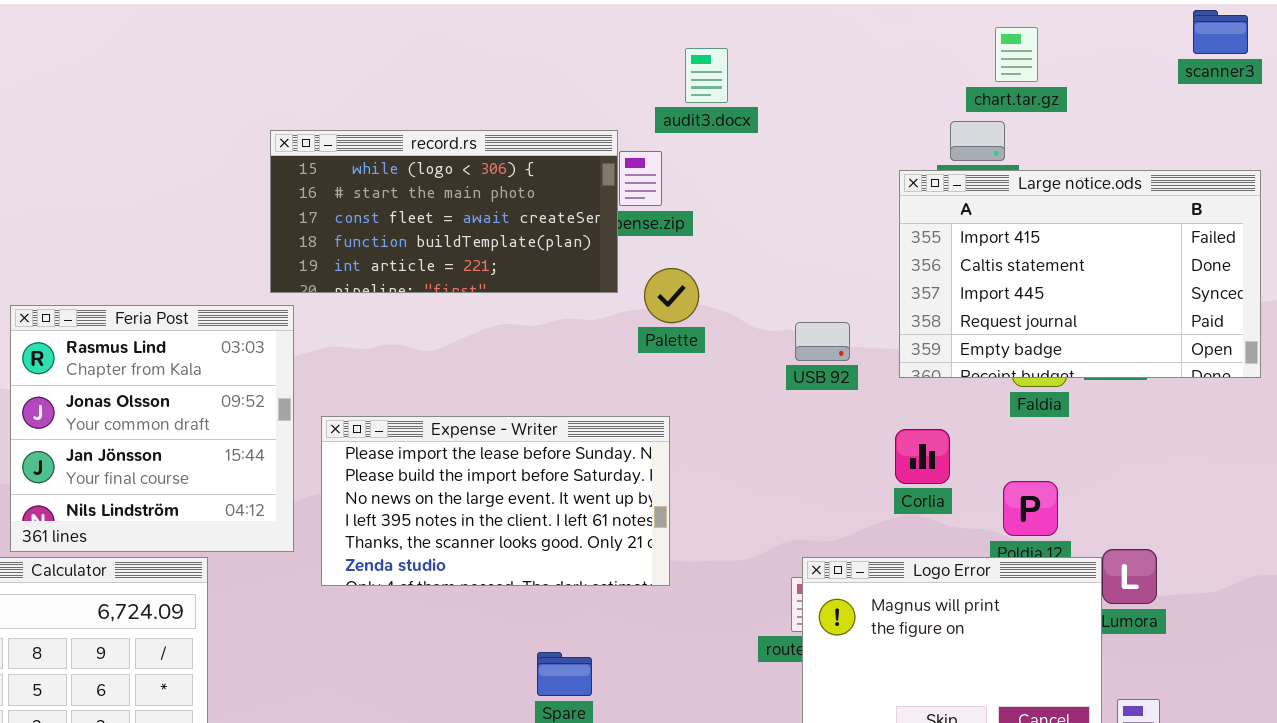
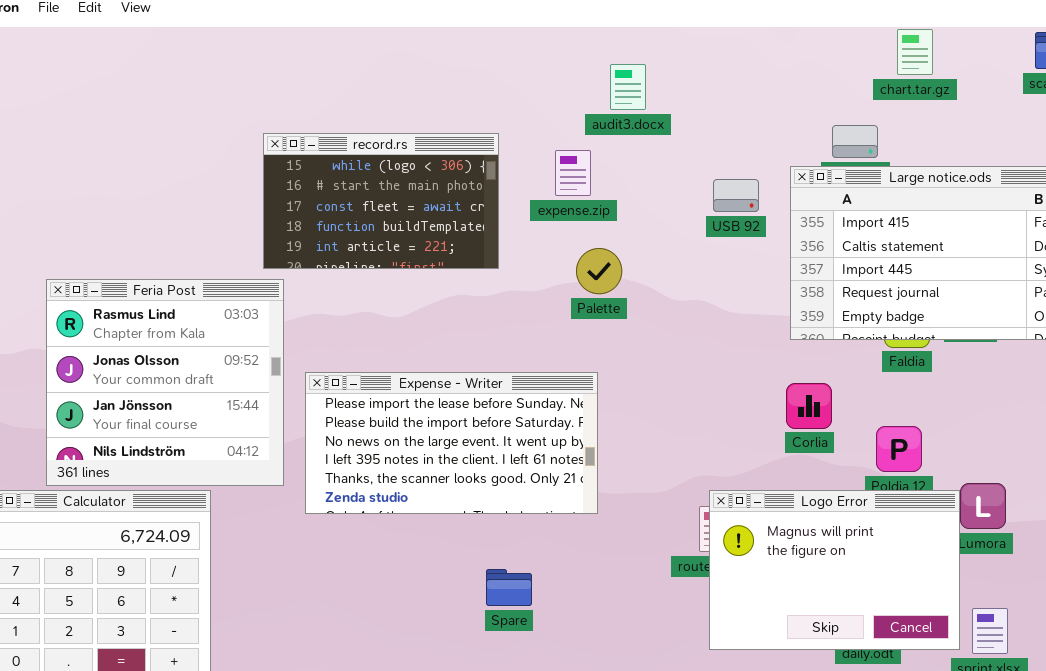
chart.tar.gz: [995,27,1038,82] -> [897,29,933,75], moved
record.rs: [270,130,618,293] -> [263,133,499,269], resized
USB 92: [795,322,850,361] -> [713,179,759,212], moved

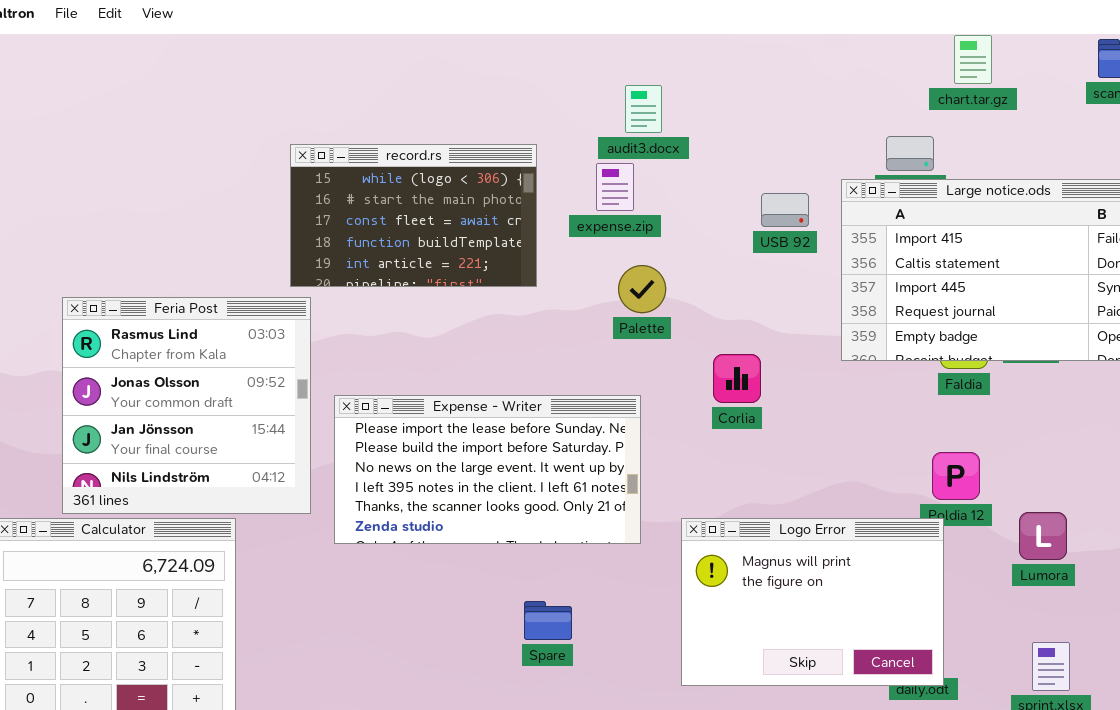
audit3.docx: [610,64,646,110] -> [625,85,662,133], moved
Corlia: [786,383,832,429] -> [713,354,761,403], moved
Logo Error: [709,490,960,650] -> [681,518,944,686], moved

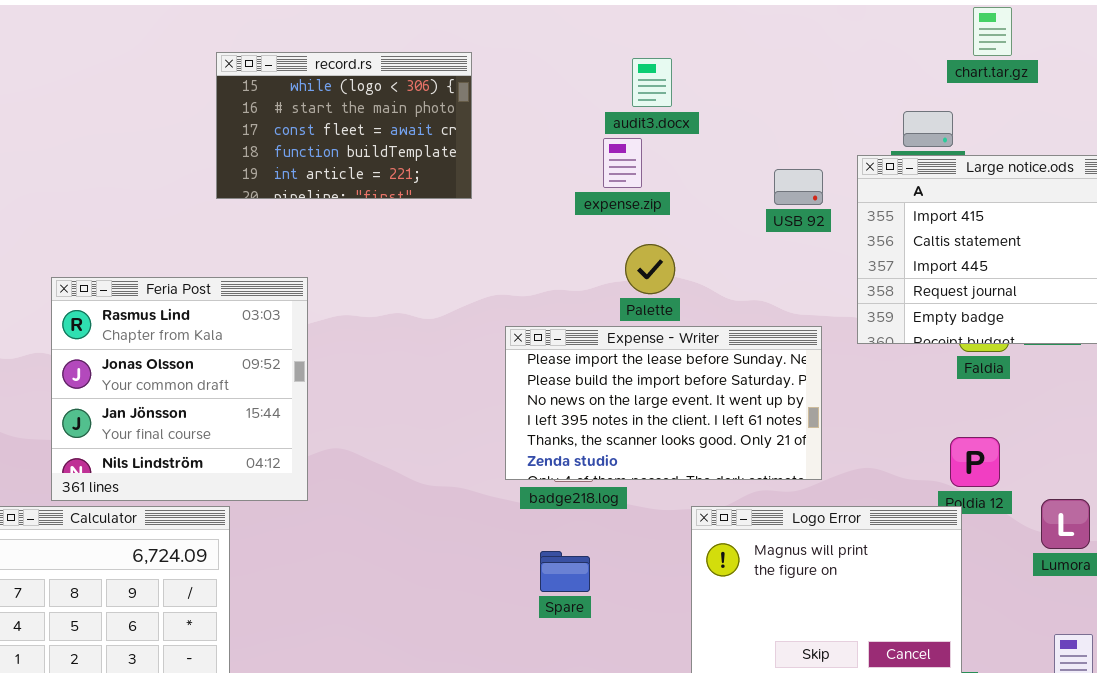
record.rs: [290,144,537,287] -> [216,52,472,199], moved
Expense - Writer: [334,395,641,544] -> [505,326,822,480], moved
Spare: [524,601,572,640] -> [540,551,590,592], moved

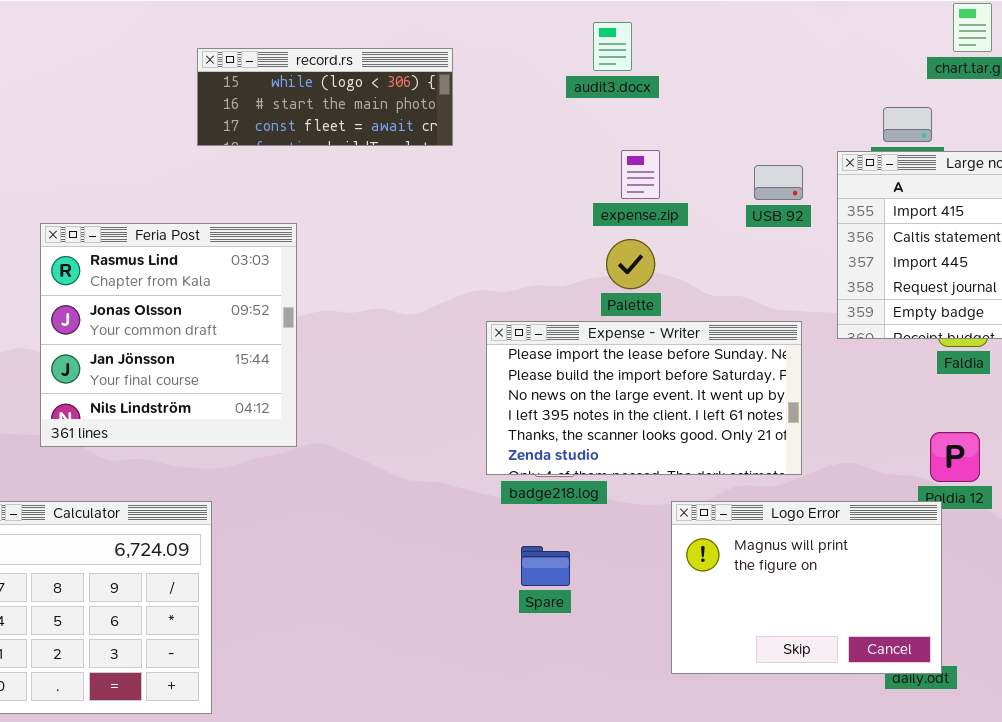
record.rs: [216,52,472,199] -> [197,48,453,146], resized
audit3.docx: [632,58,672,107] -> [593,22,632,71], moved
expense.zip: [603,138,642,188] -> [621,150,660,199], moved
Feria Post: [51,277,308,501] -> [40,223,297,447], moved

